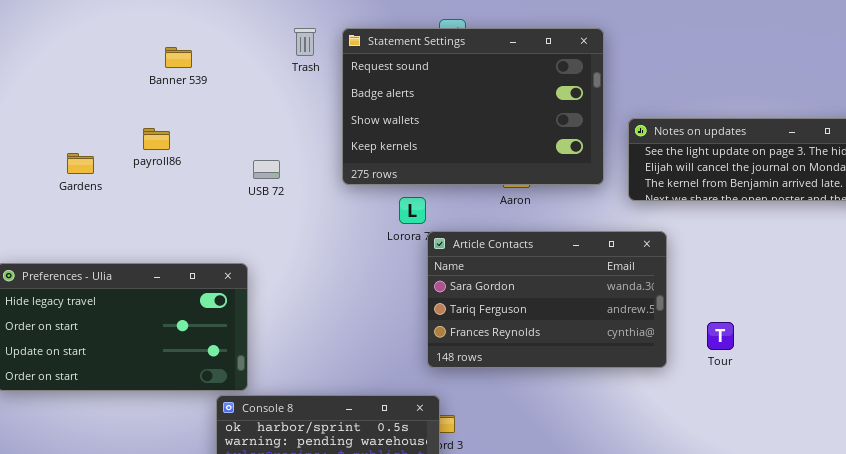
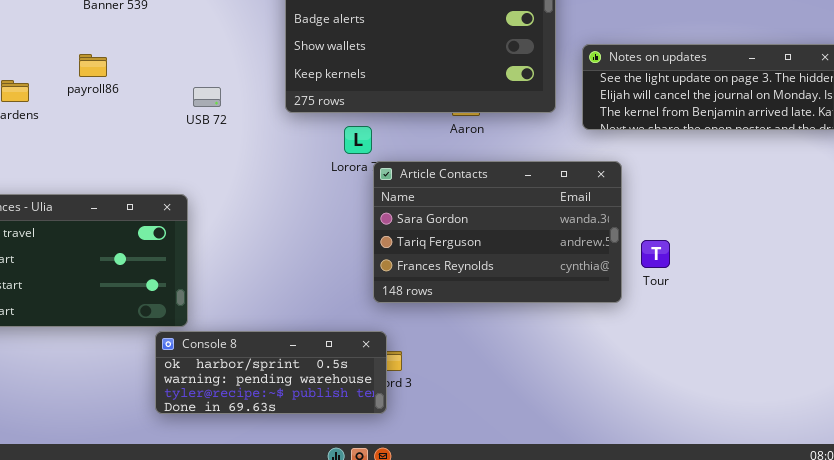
Tour: [707,322,734,350] -> [641,240,670,268], moved

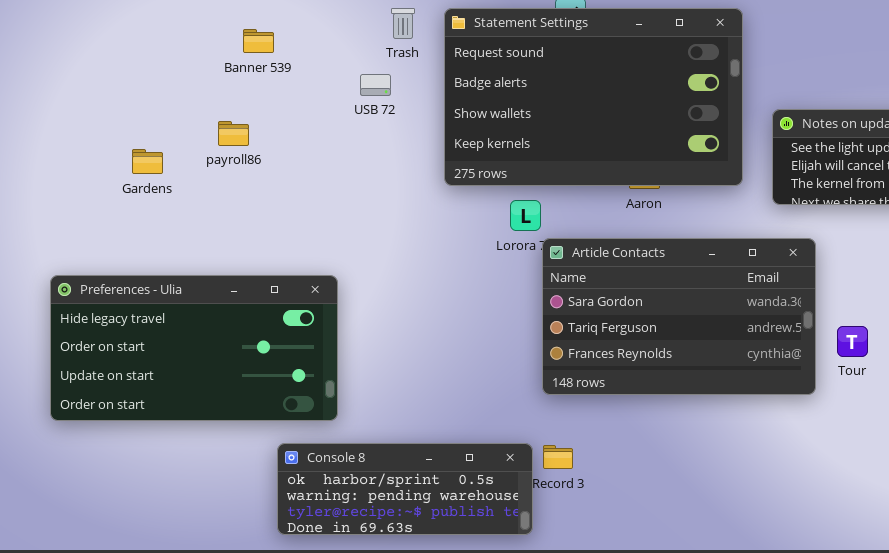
USB 72: [193,87,221,107] -> [360,74,391,96], moved
Console 8: [155,331,387,414] -> [277,443,533,535], moved

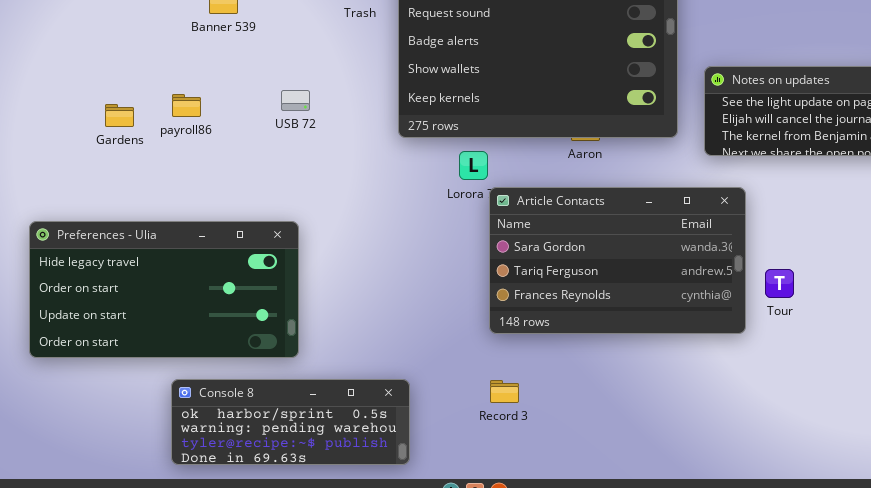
USB 72: [360,74,391,96] -> [281,90,310,111], moved
payroll86: [218,121,249,146] -> [172,94,201,117], moved
Console 8: [277,443,533,535] -> [171,379,410,465], moved

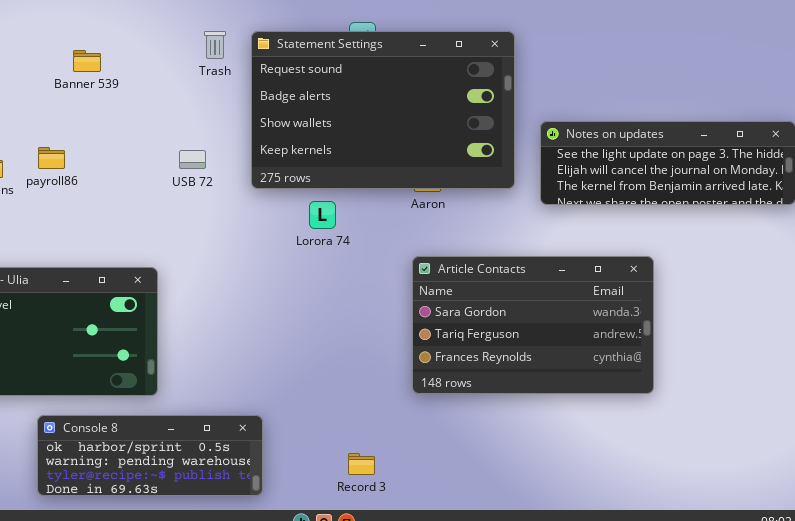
USB 72: [281,90,310,111] -> [179,150,206,169], moved
Article Contacts: [489,187,746,334] -> [412,256,654,394], moved
Record 3: [490,380,519,403] -> [348,453,375,475], moved

